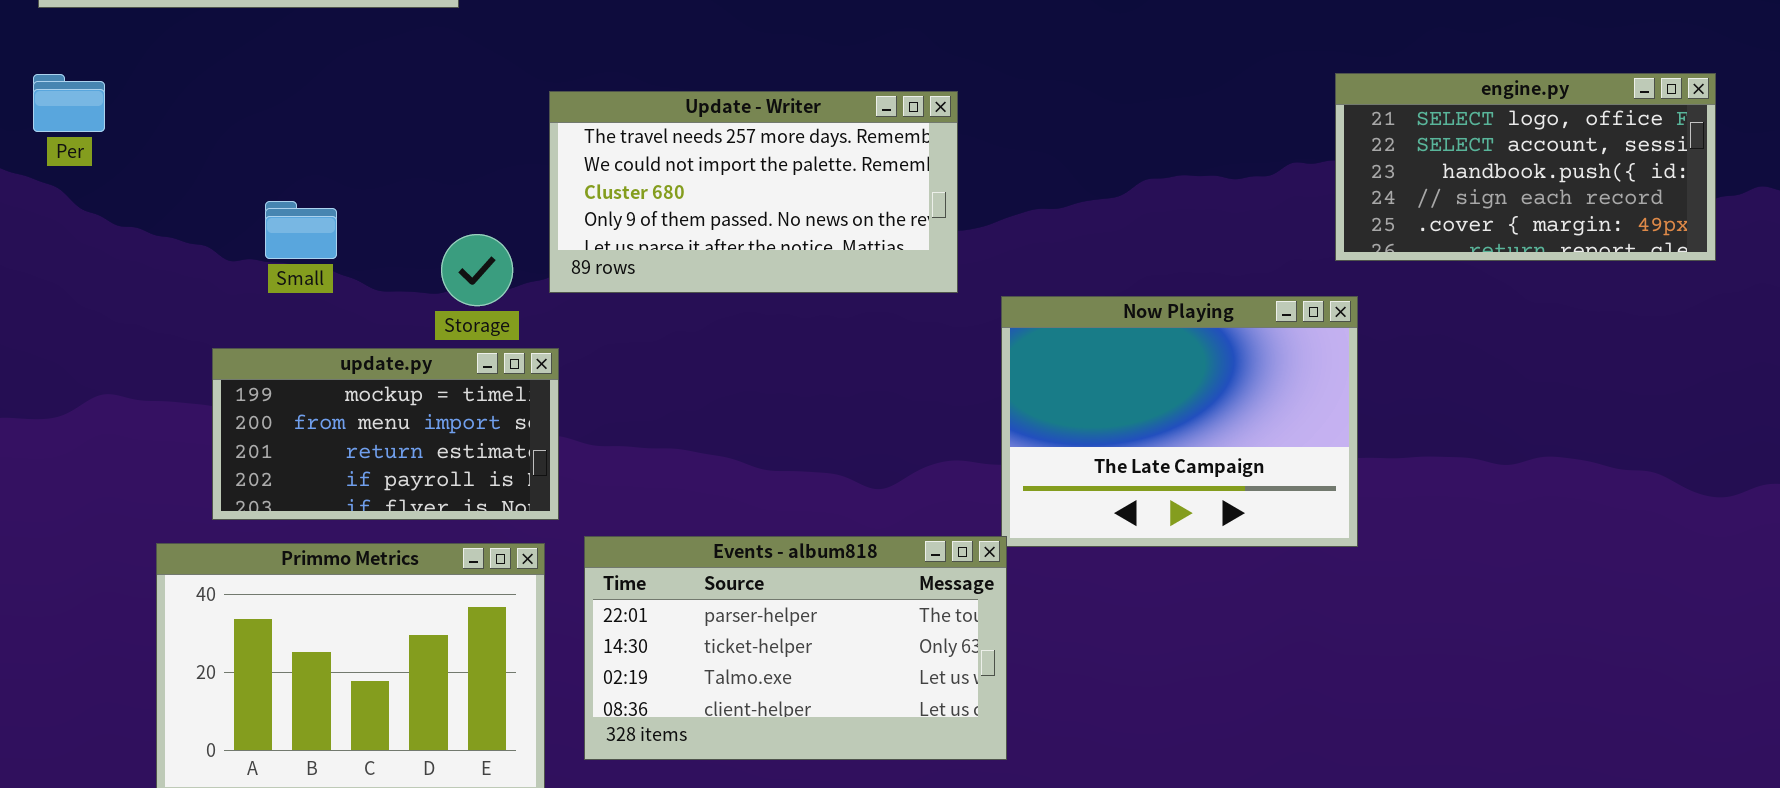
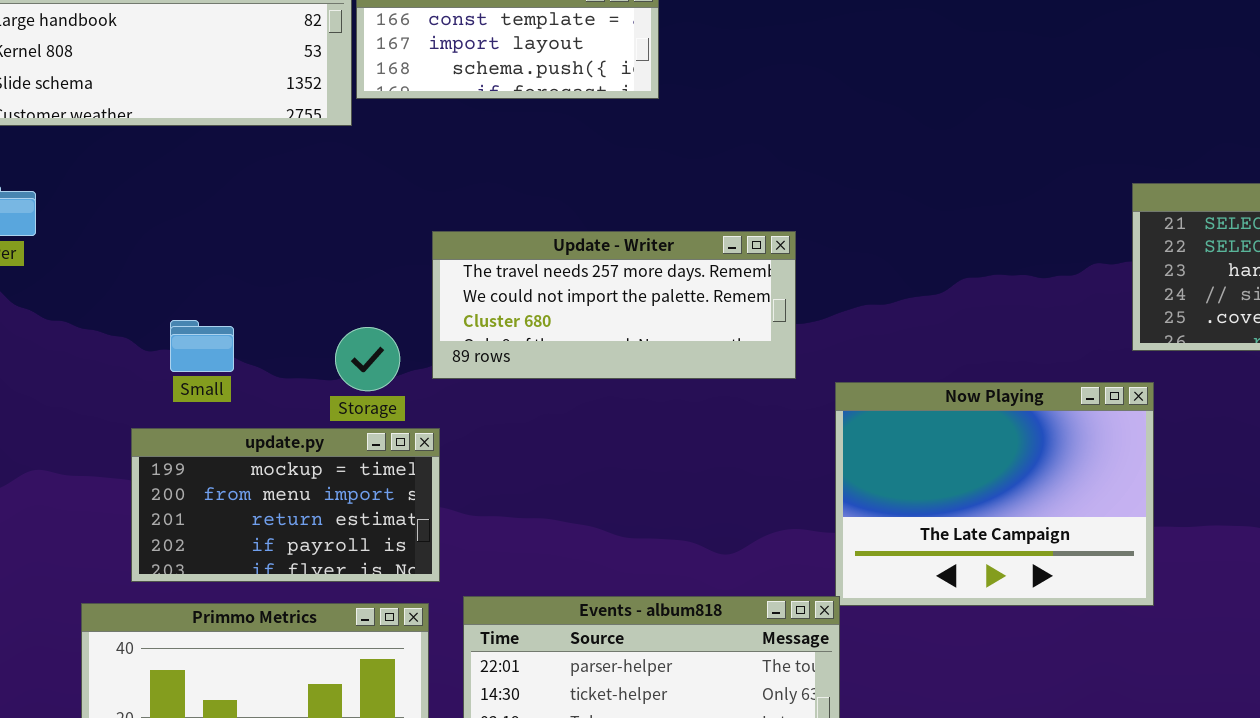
Update - Writer: [549,91,958,293] -> [432,231,796,379], resized
Small: [265,201,337,259] -> [170,320,234,372], moved

